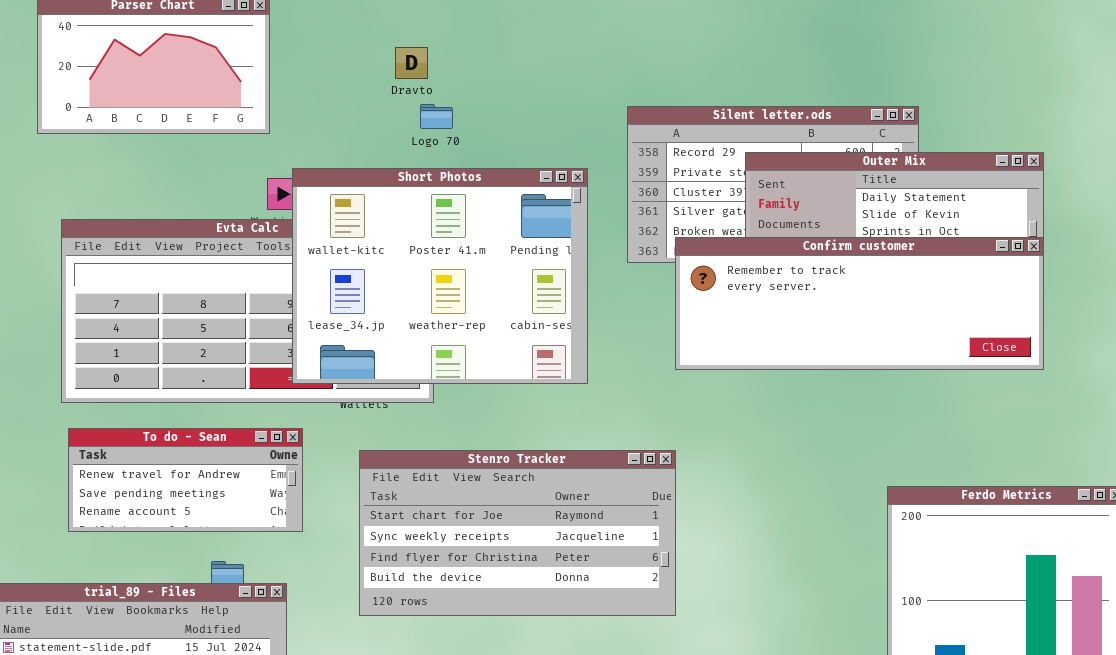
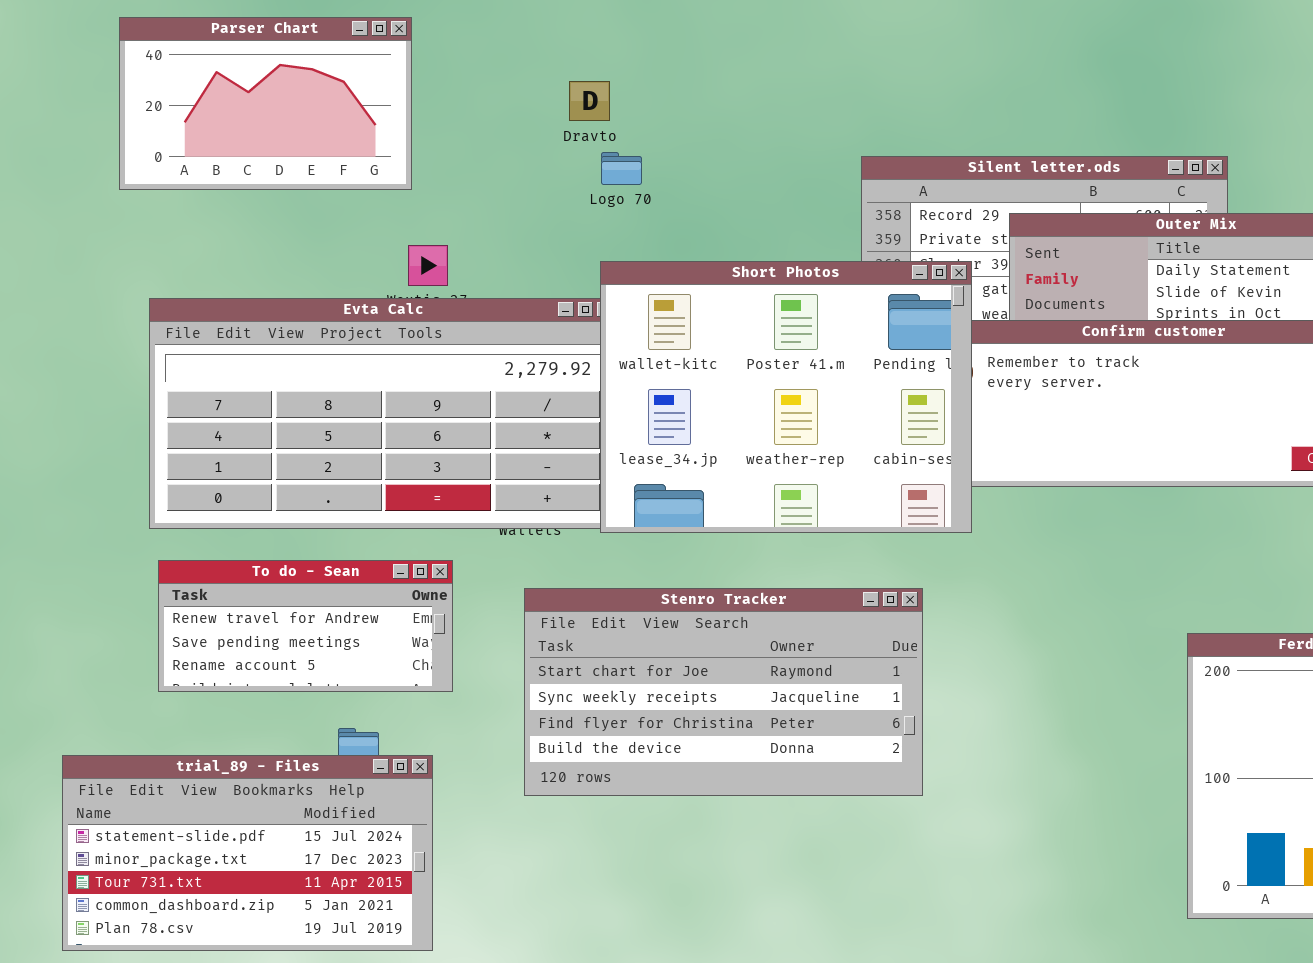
Short Photos: [292,168,588,384] -> [600,261,972,533], moved

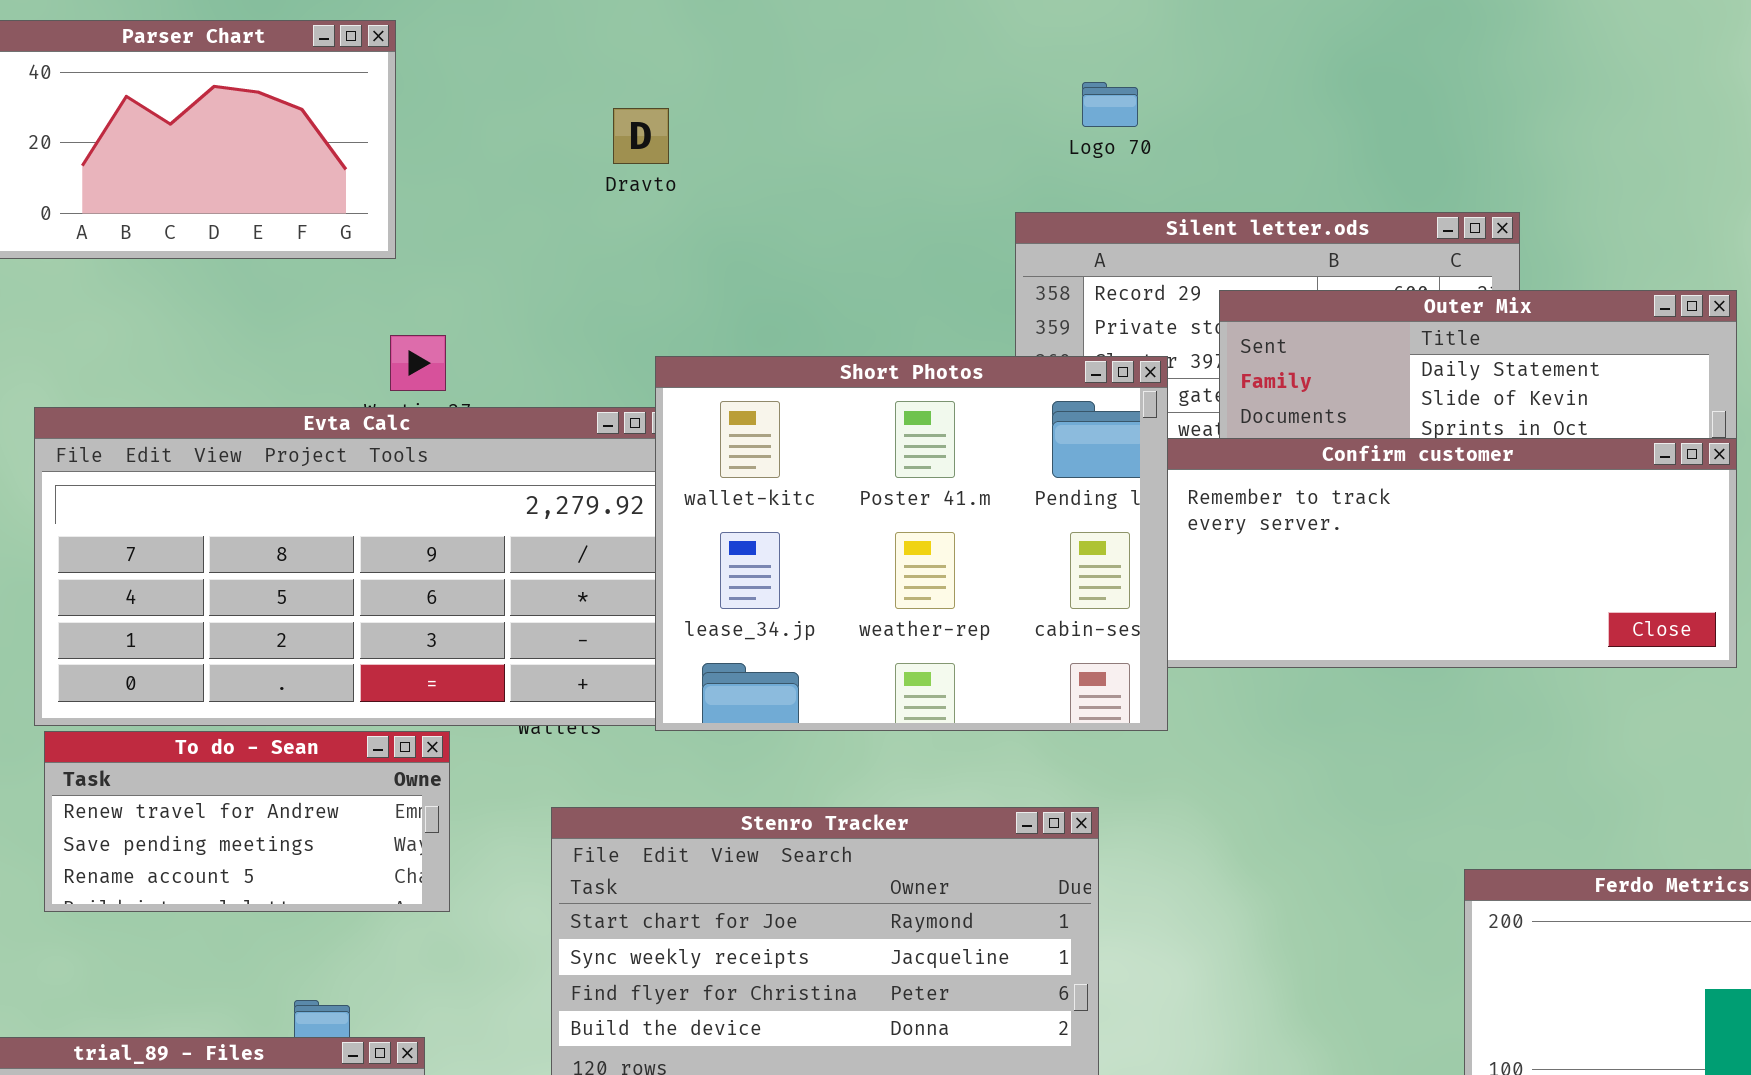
Logo 70: [601,152,642,185] -> [1082,82,1138,127], moved
To do - Sean: [158,560,453,692] -> [44,731,450,912], moved

